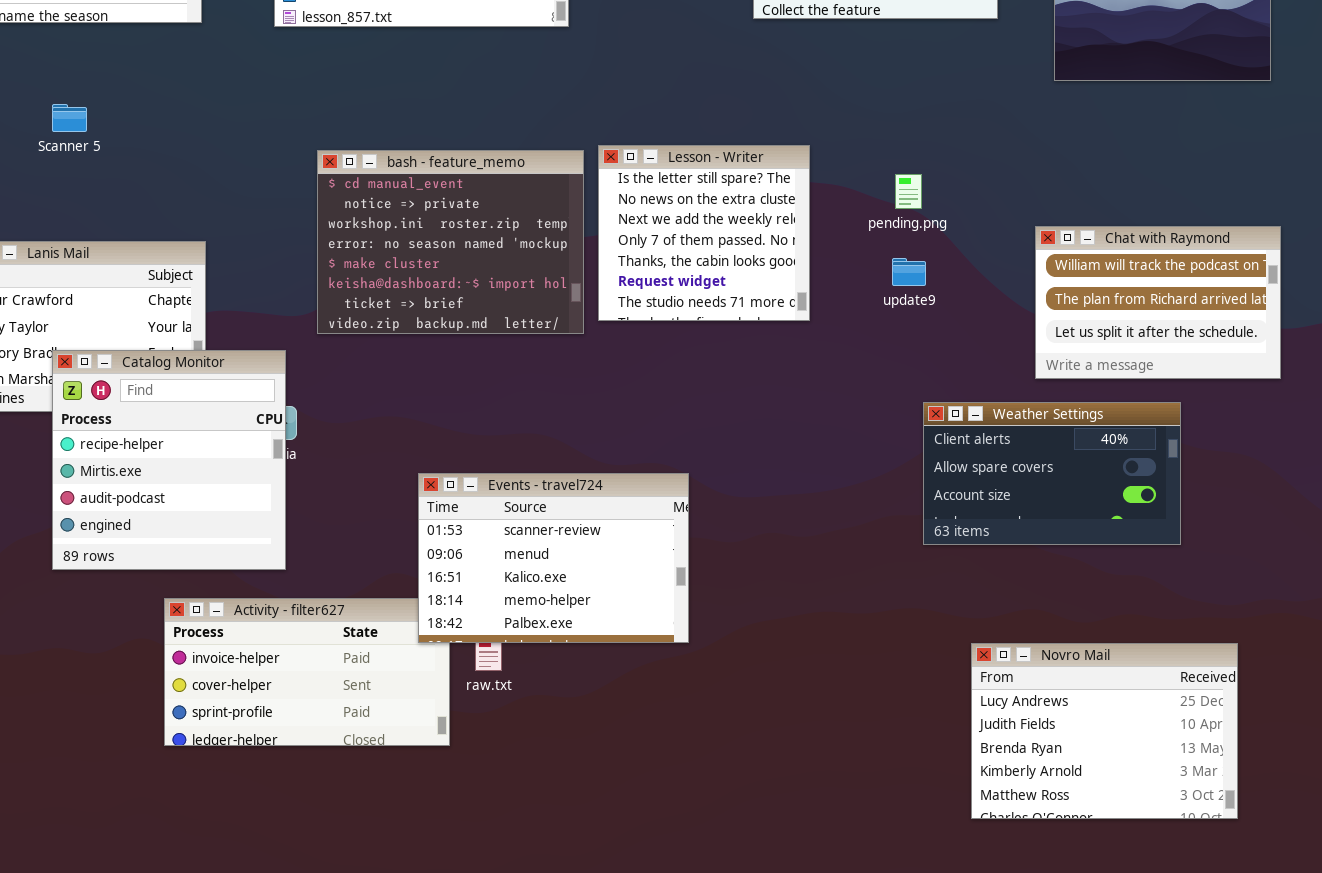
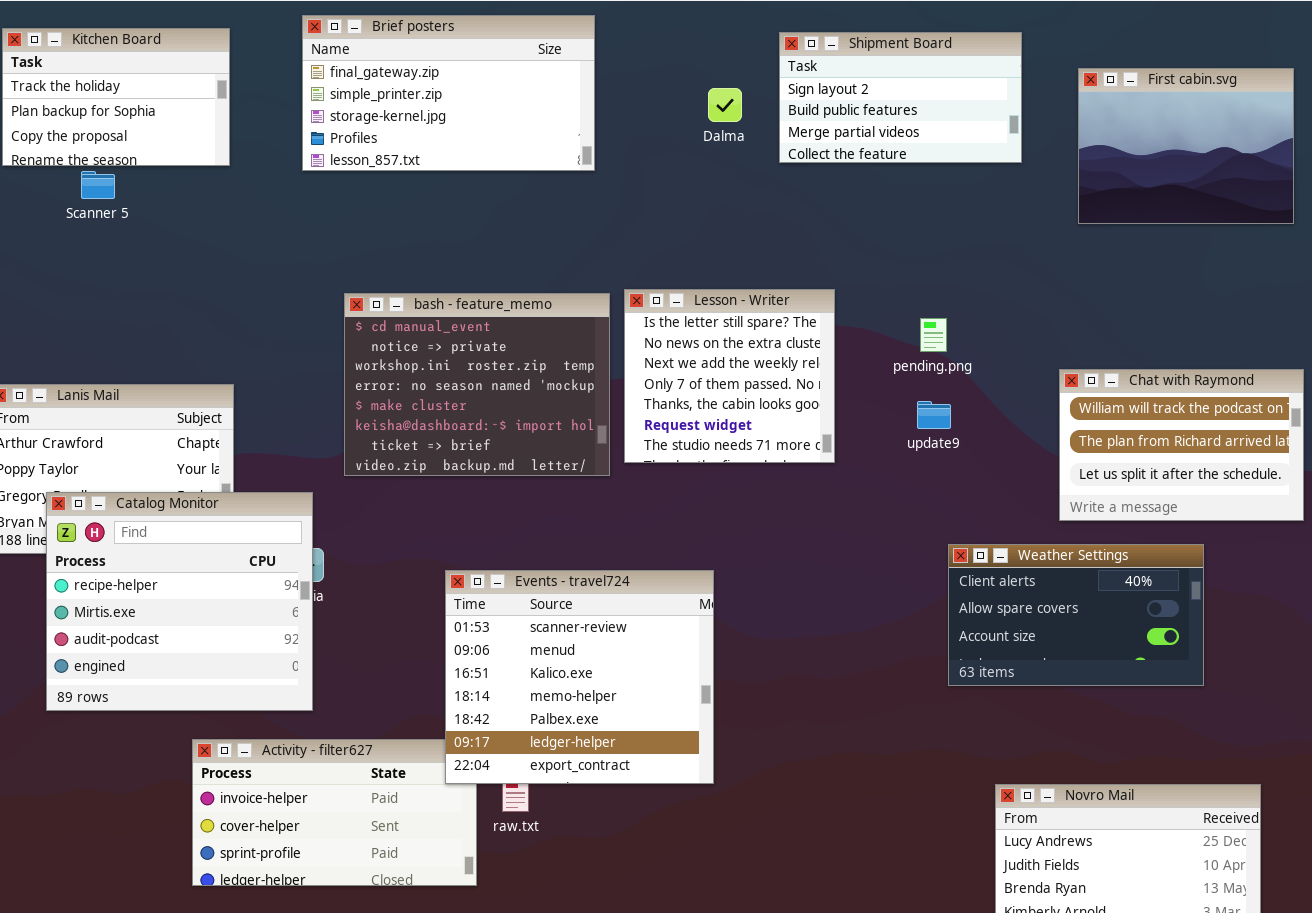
Scanner 5: [52,104,87,132] -> [81,171,115,199], moved
Catalog Monitor: [52,350,286,570] -> [46,492,313,711], resized
Events - travel724: [418,473,689,643] -> [445,570,714,784], resized

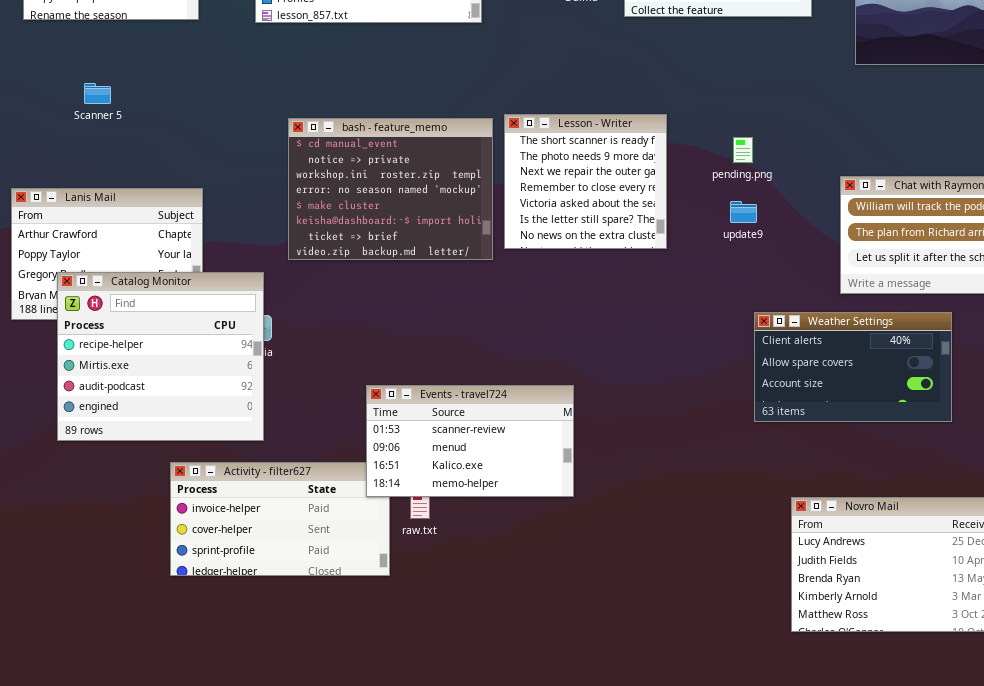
Scanner 5: [81,171,115,199] -> [84,83,111,104], moved
Lesson - Writer: [624,289,835,463] -> [504,114,667,249], scrolled up 5 rows
Events - travel724: [445,570,714,784] -> [366,385,574,497], resized

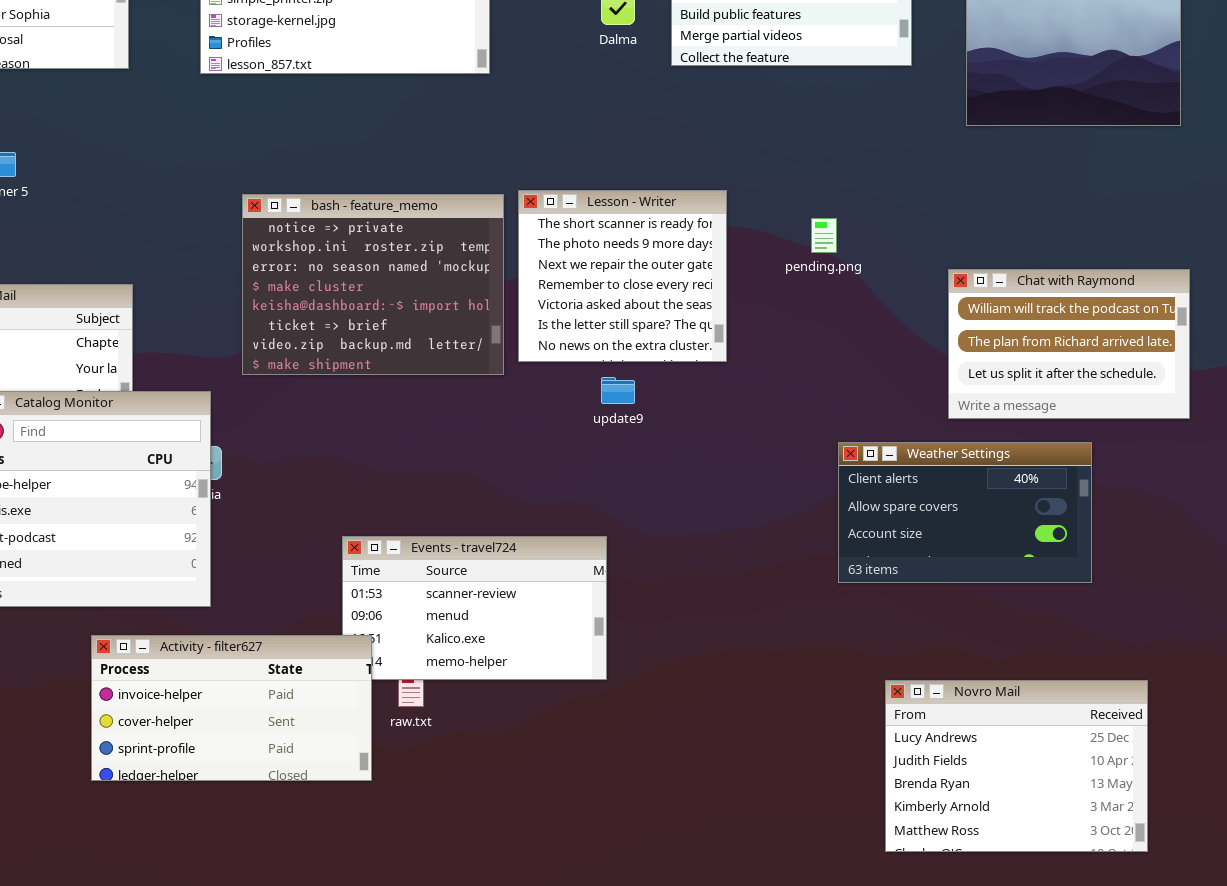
bash - feature_memo: [288,118,493,260] -> [242,194,504,375], scrolled down 1 row
update9: [730,201,757,223] -> [601,377,635,404], moved
Activity - filter627: [170,462,390,576] -> [91,635,372,781], raised

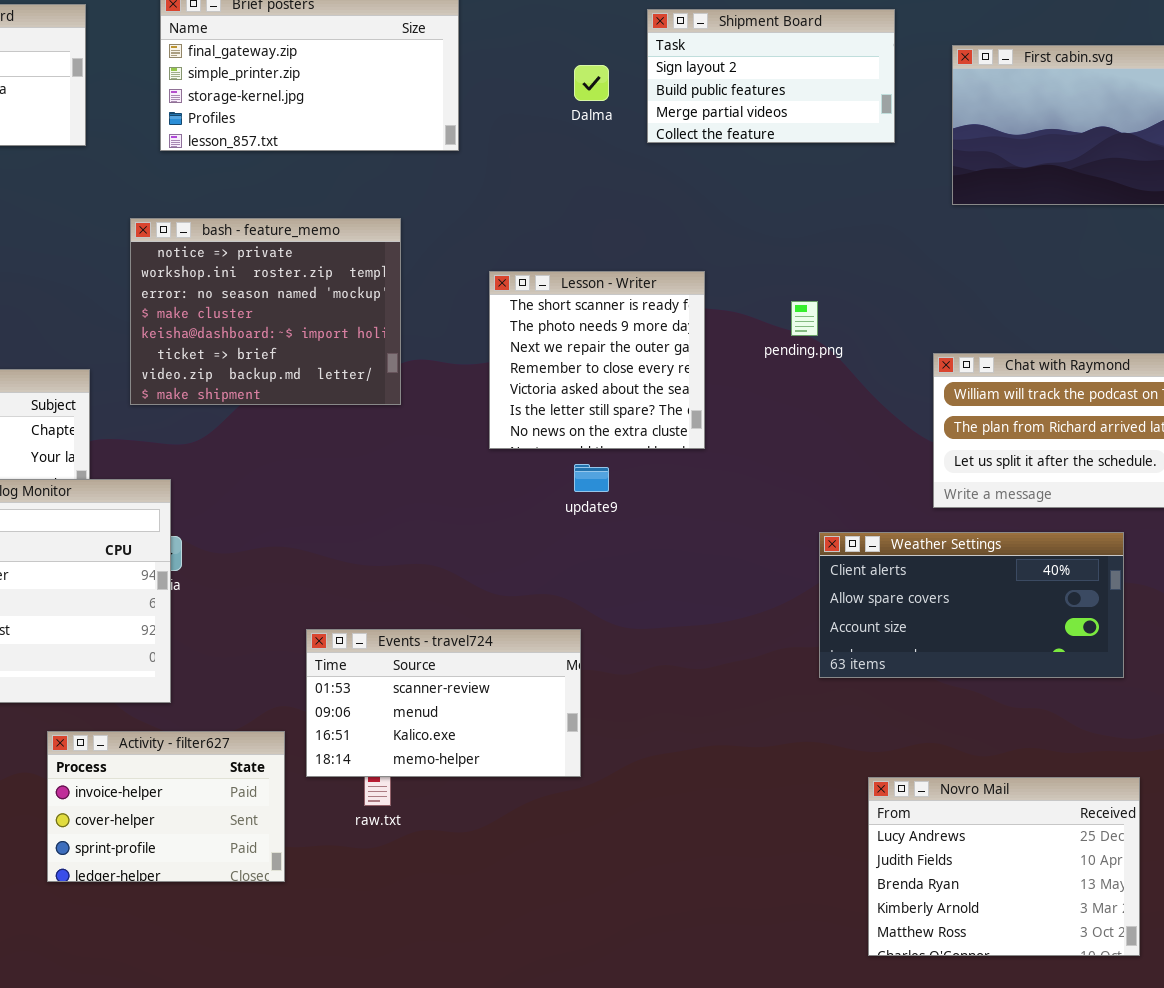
bash - feature_memo: [242,194,504,375] -> [130,218,401,405], moved
Weather Settings: [838,442,1092,583] -> [819,532,1124,678], resized
Activity - filter627: [91,635,372,781] -> [47,731,285,882], resized

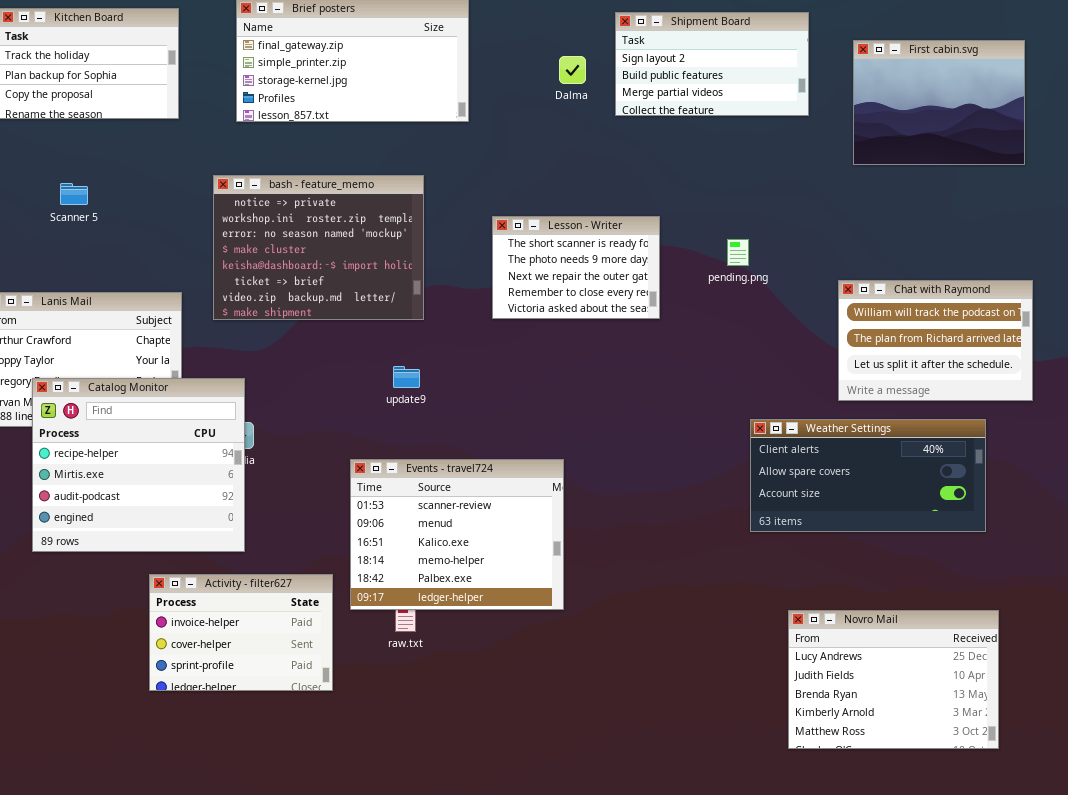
Lesson - Writer: [489,271,705,449] -> [492,216,660,319], resized
update9: [574,464,609,492] -> [393,366,420,388], moved
Events - travel724: [306,629,581,777] -> [350,459,564,610], resized

